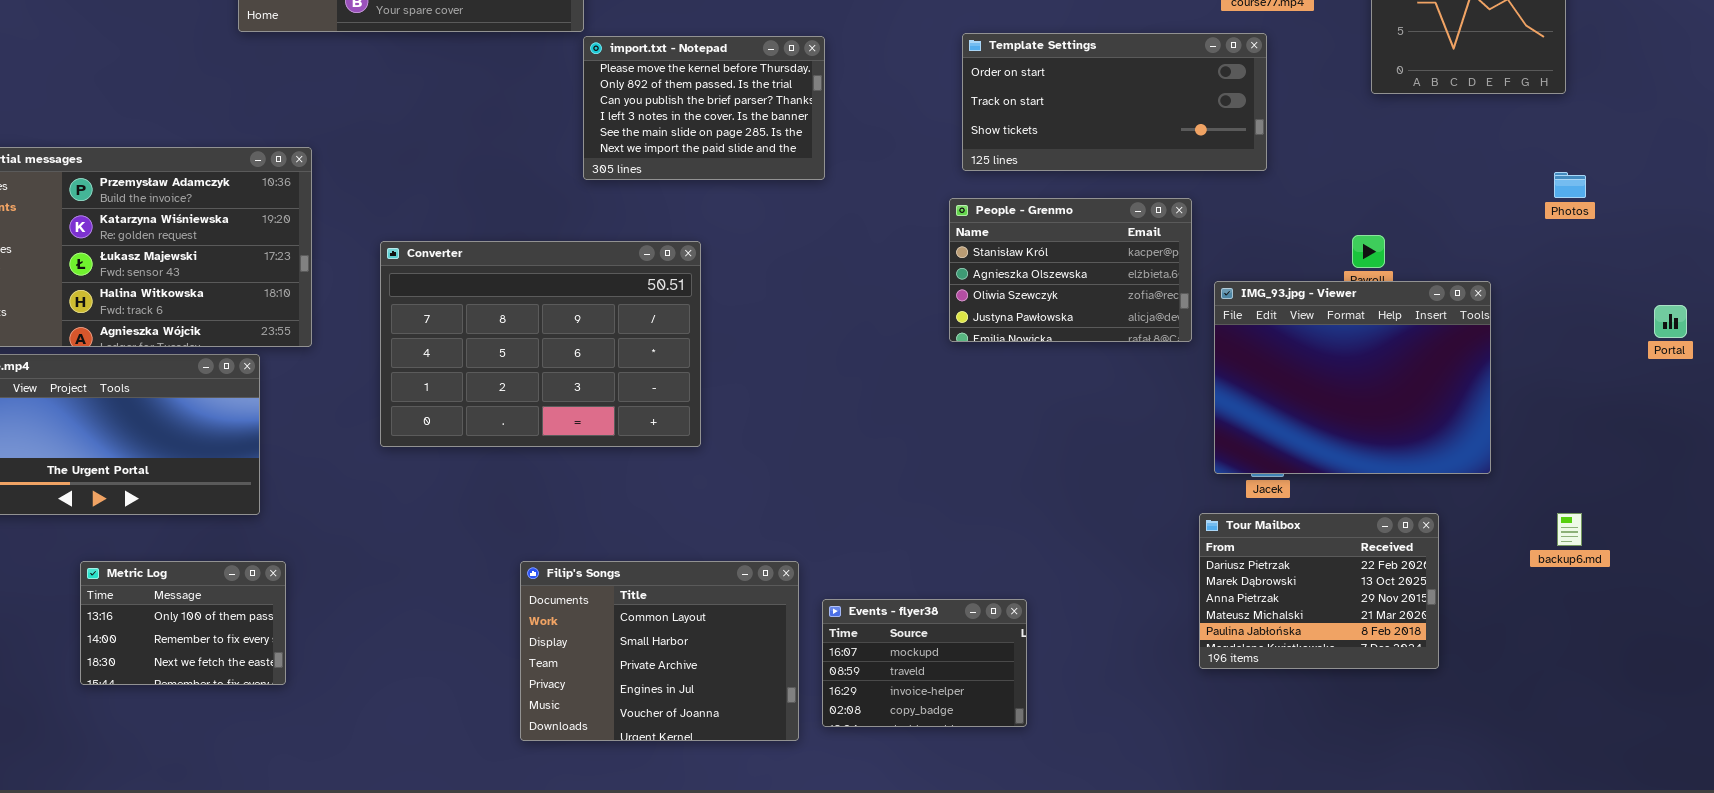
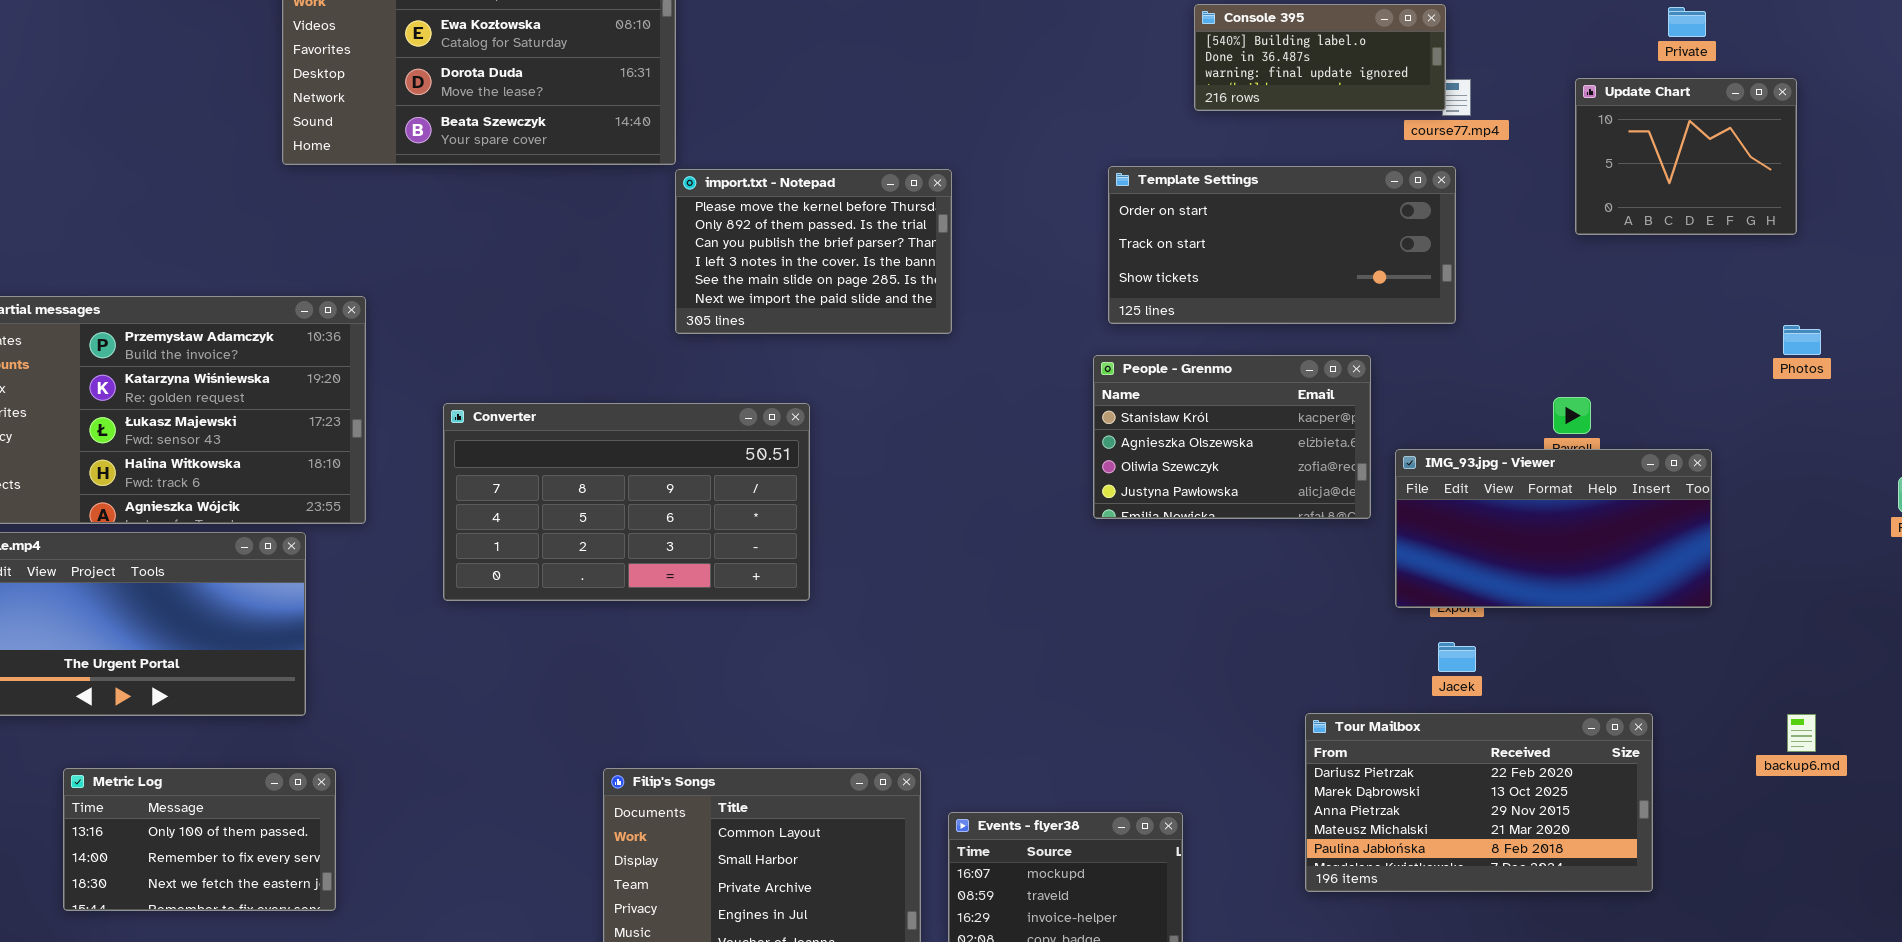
Converter: [380,241,701,447] -> [443,403,810,601], resized
IMG_93.jpg - Viewer: [1214,281,1491,474] -> [1395,449,1712,608], resized
Tour Mailbox: [1199,513,1439,669] -> [1305,713,1653,892], resized
Metric Log: [80,561,286,685] -> [63,768,336,911], resized

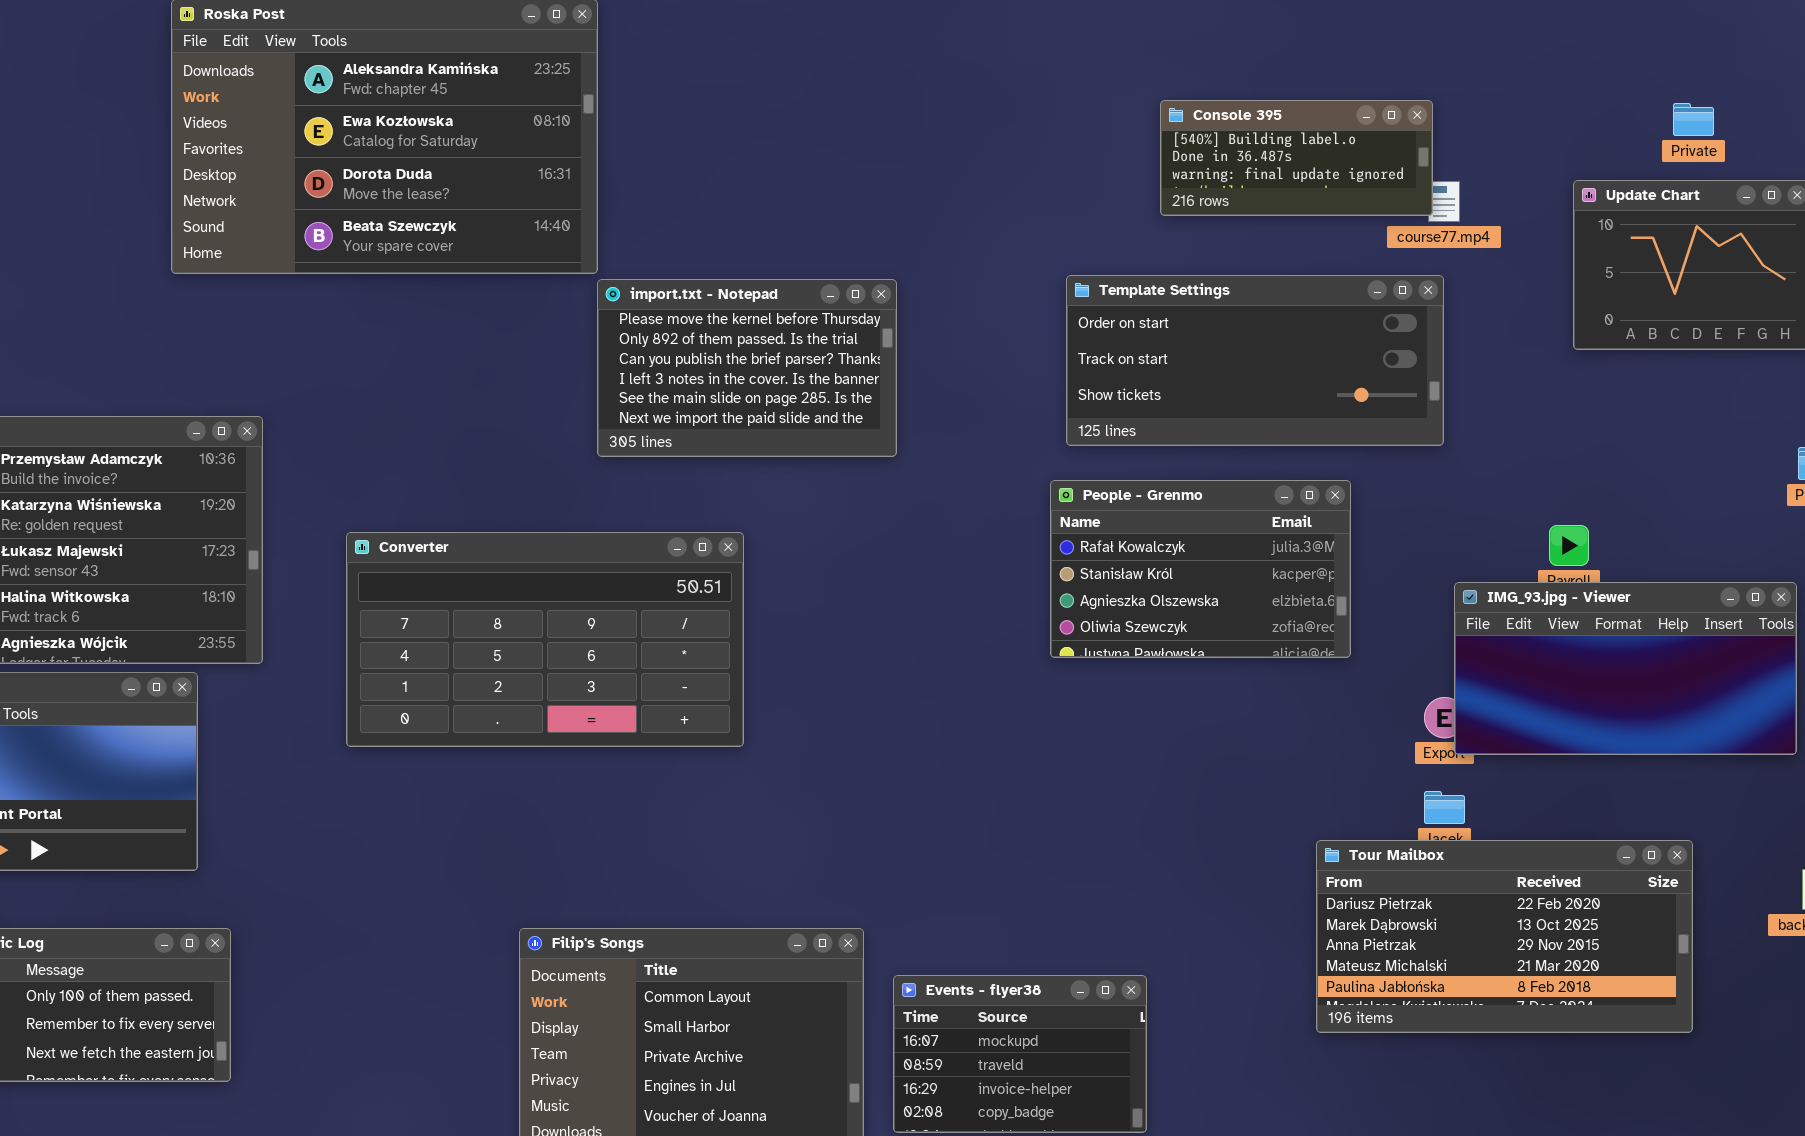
People - Grenmo: [1093,355,1371,519] -> [1050,480,1351,658], scrolled up 1 row
IMG_93.jpg - Viewer: [1395,449,1712,608] -> [1454,582,1797,755], moved
Tour Mailbox: [1305,713,1653,892] -> [1316,840,1693,1033], moved

